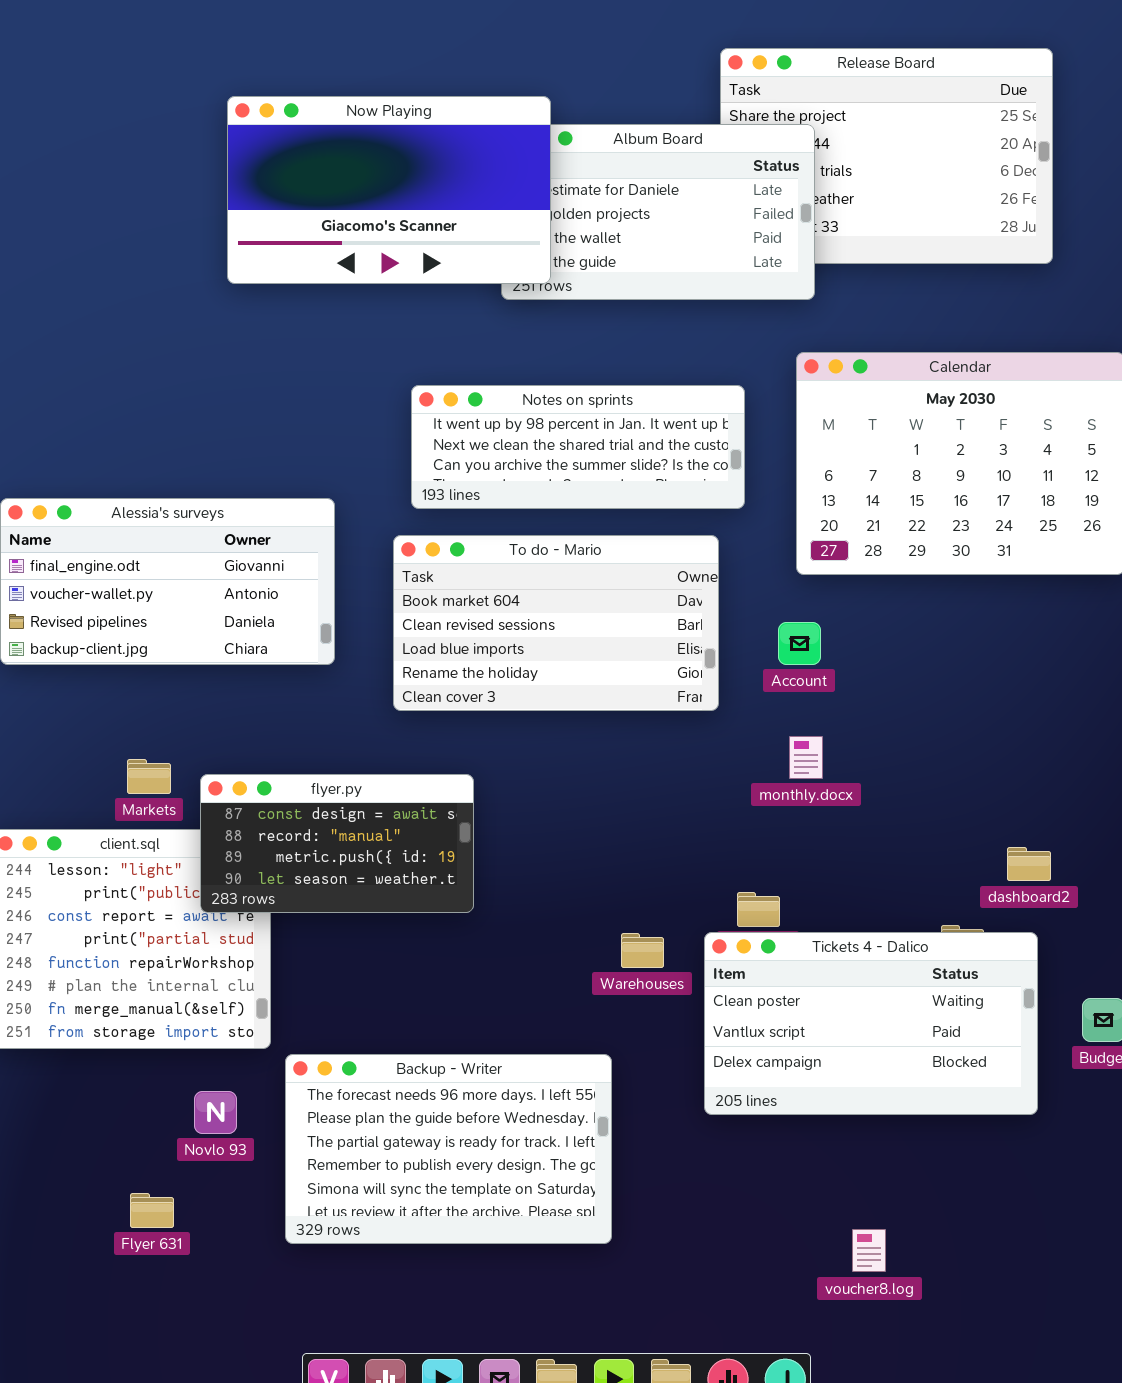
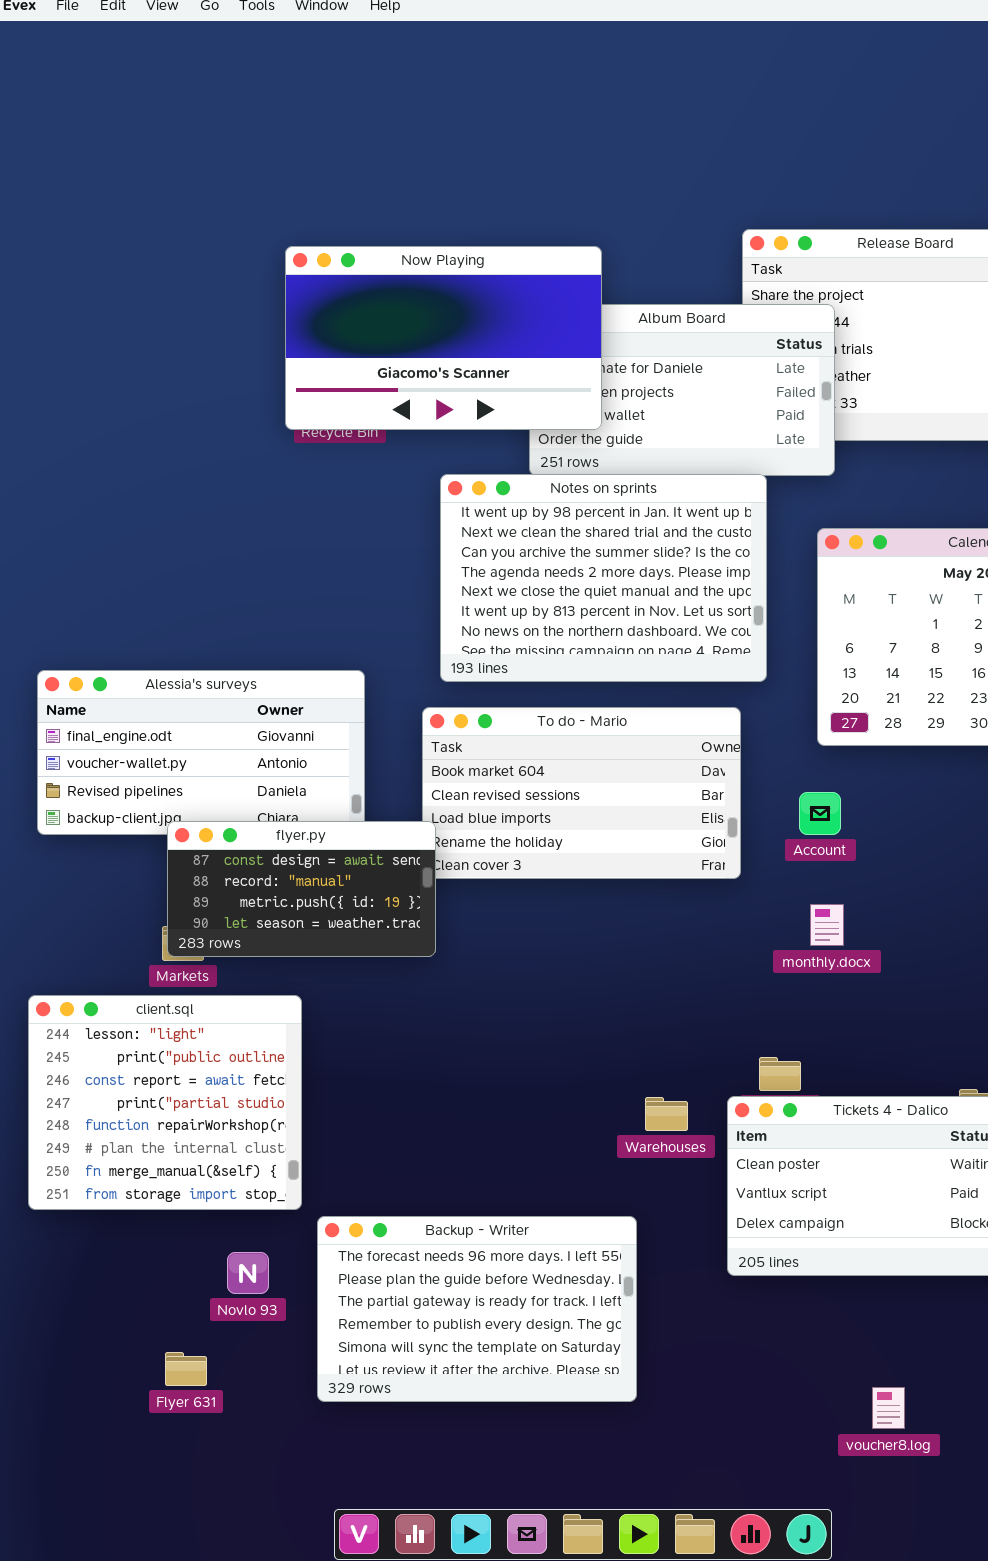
Now Playing: [227,96,551,284] -> [285,246,602,430], moved
Notes on sprints: [411,385,745,509] -> [440,474,767,682], resized
flyer.py: [200,774,474,913] -> [167,821,436,957], moved

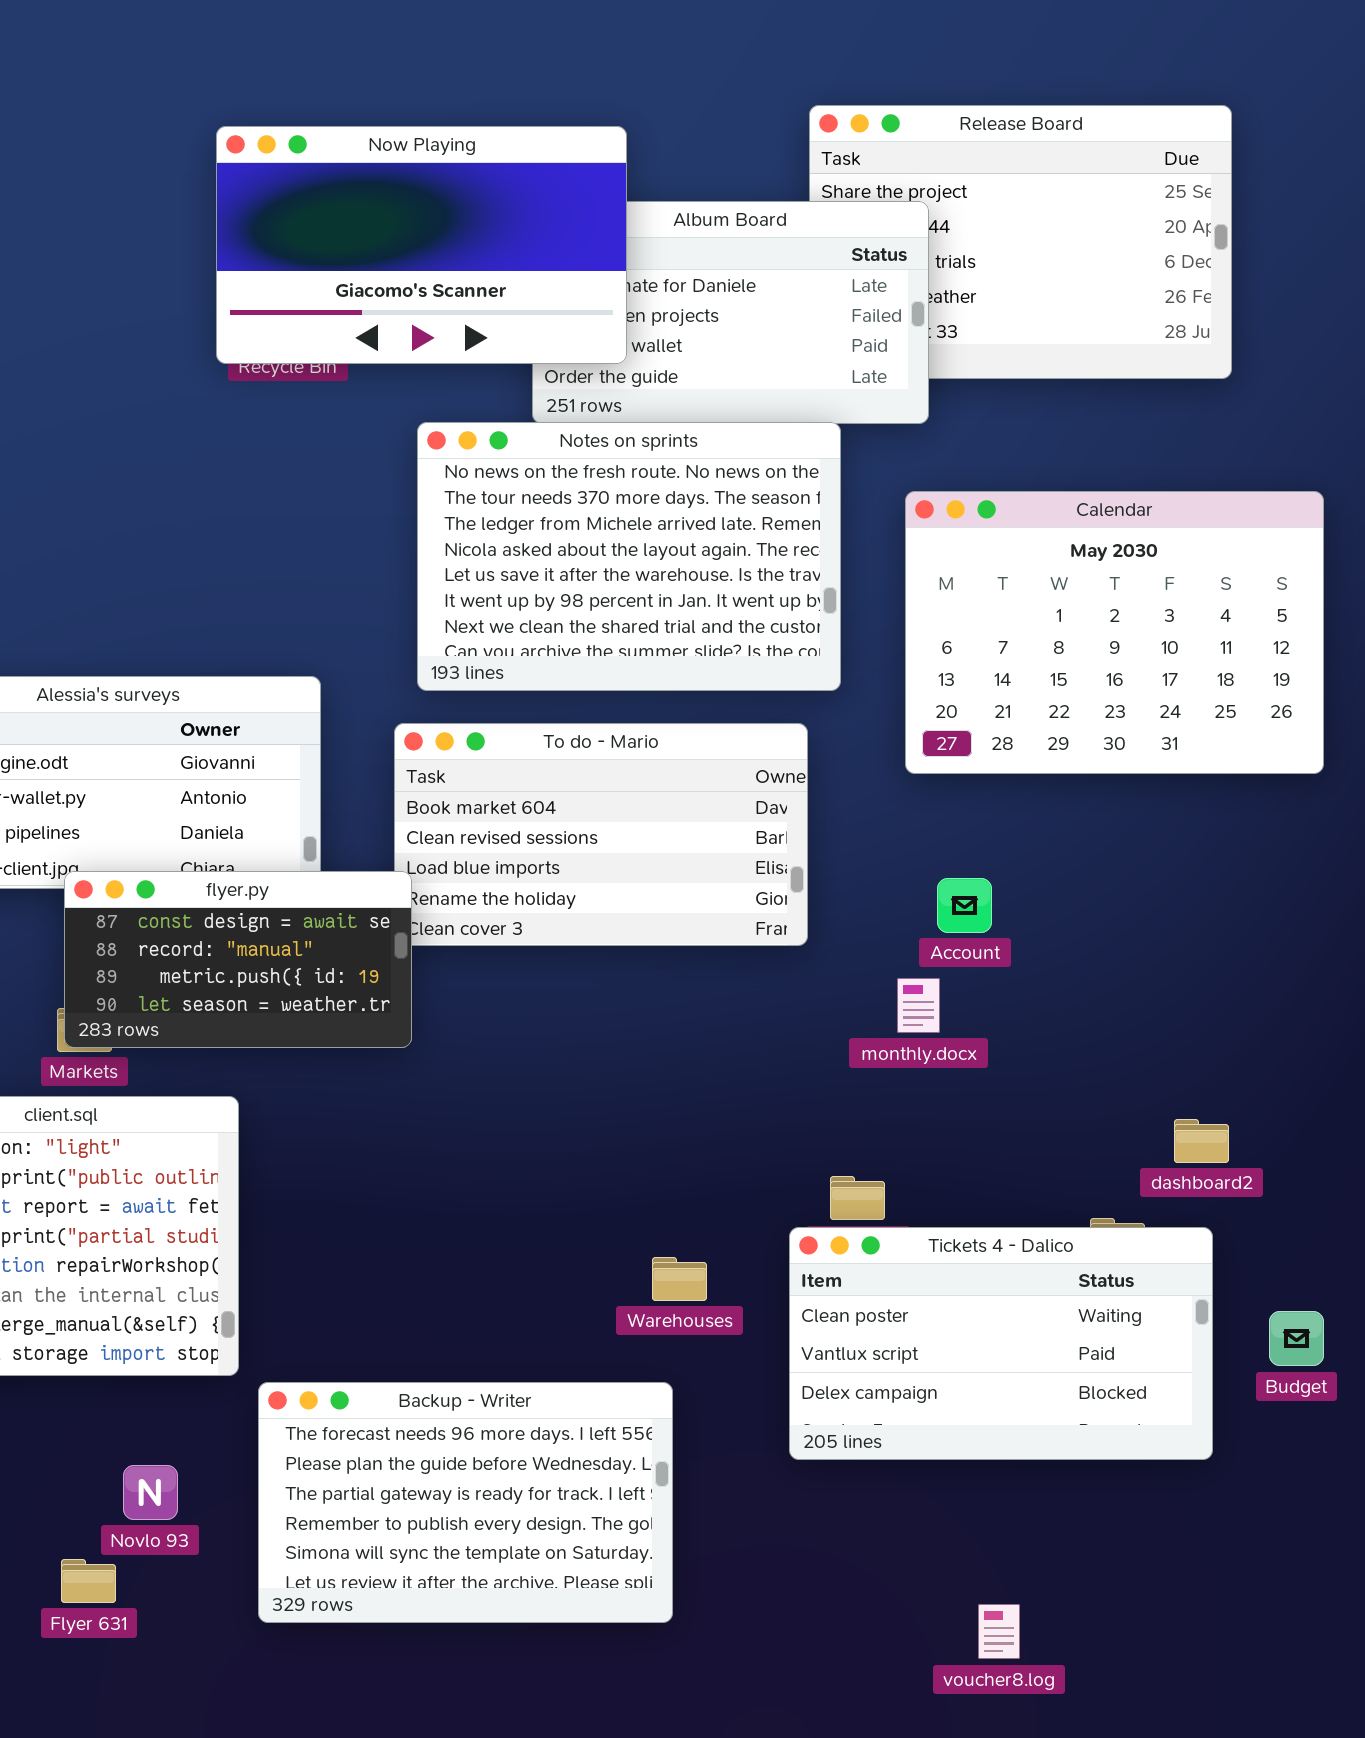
Notes on sprints: [440,474,767,682] -> [417,422,841,691], scrolled up 5 rows
Account: [799,792,841,835] -> [937,878,992,933], moved
Warehouses: [645,1097,688,1131] -> [652,1257,707,1301], moved
Novlo 93: [227,1252,269,1294] -> [123,1465,178,1520], moved

